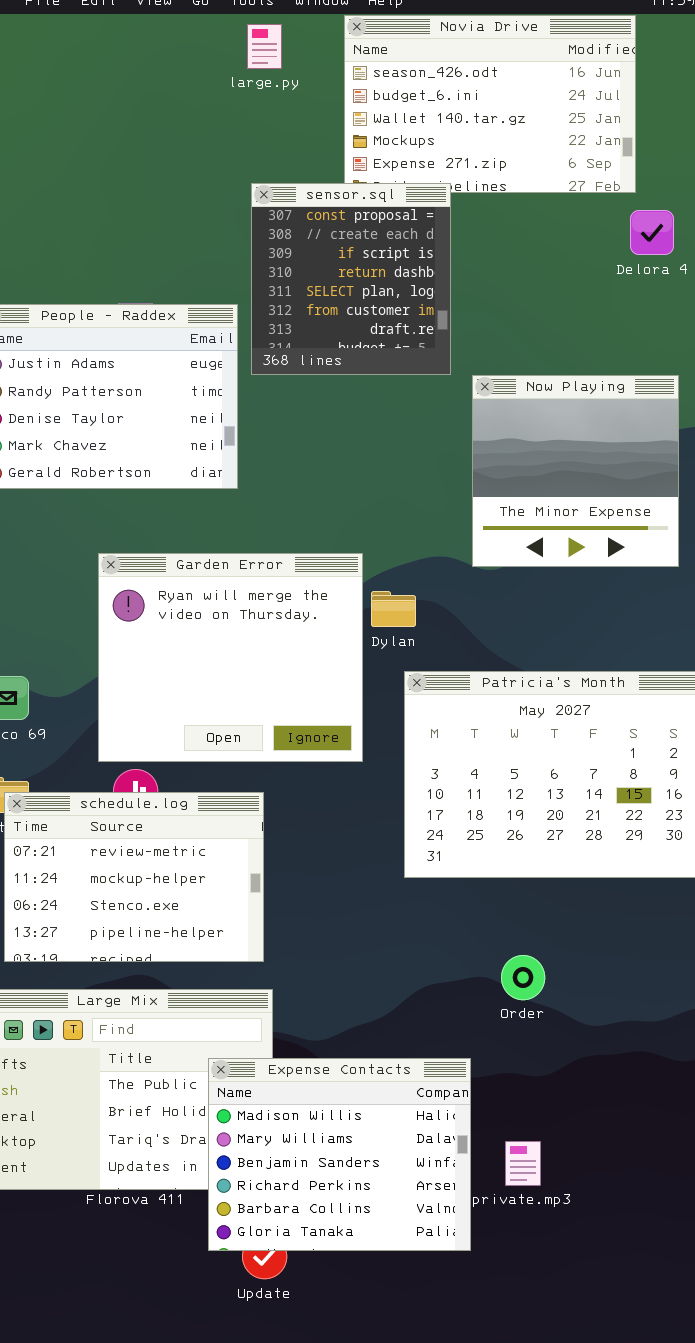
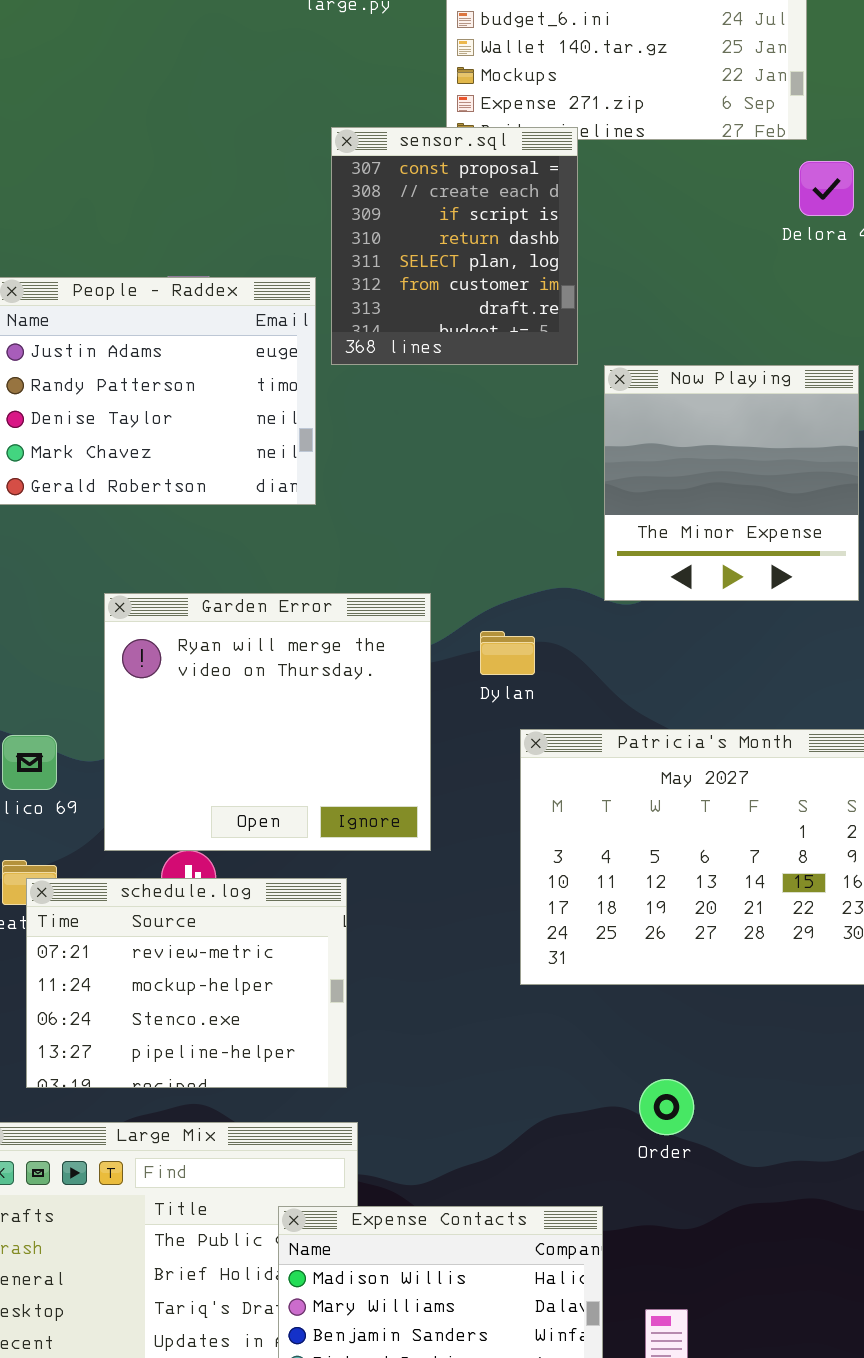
Garden Error: [98,553,363,762] -> [104,593,431,851], moved

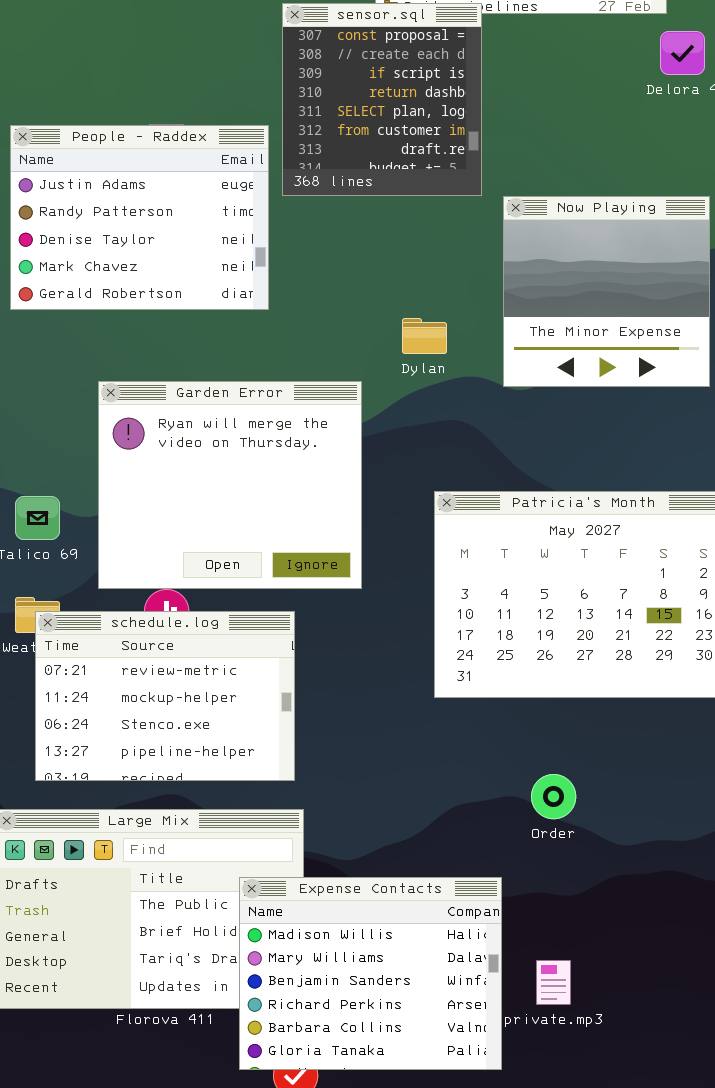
Dylan: [480,631,535,675] -> [402,318,447,354], moved

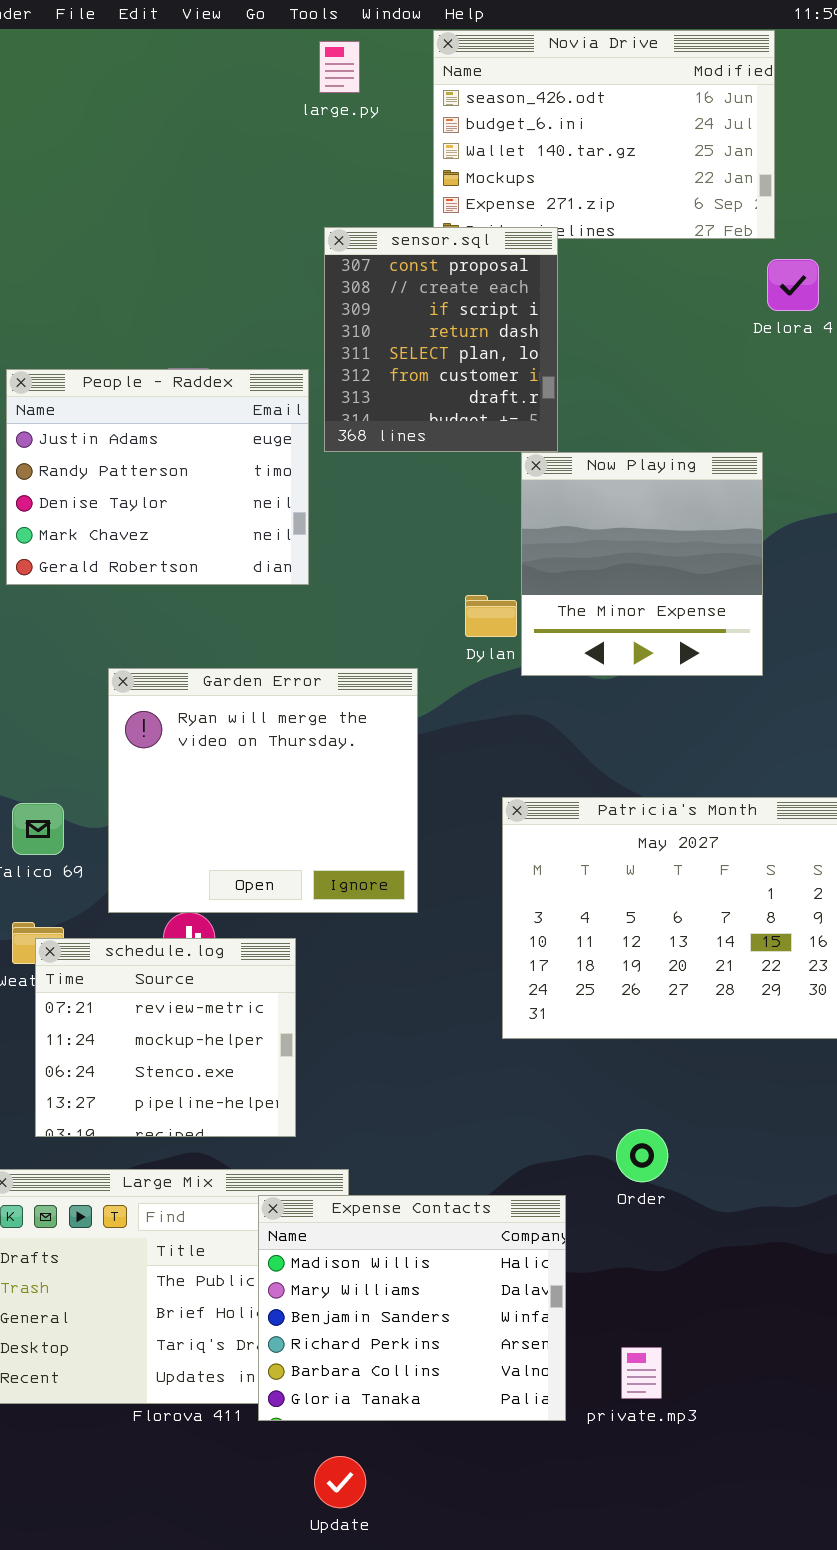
Now Playing: [503,196,710,387] -> [521,452,763,676], moved
schedule.log: [35,611,295,781] -> [35,938,296,1137], resized
Expense Contacts: [239,877,502,1070] -> [258,1195,566,1421], moved

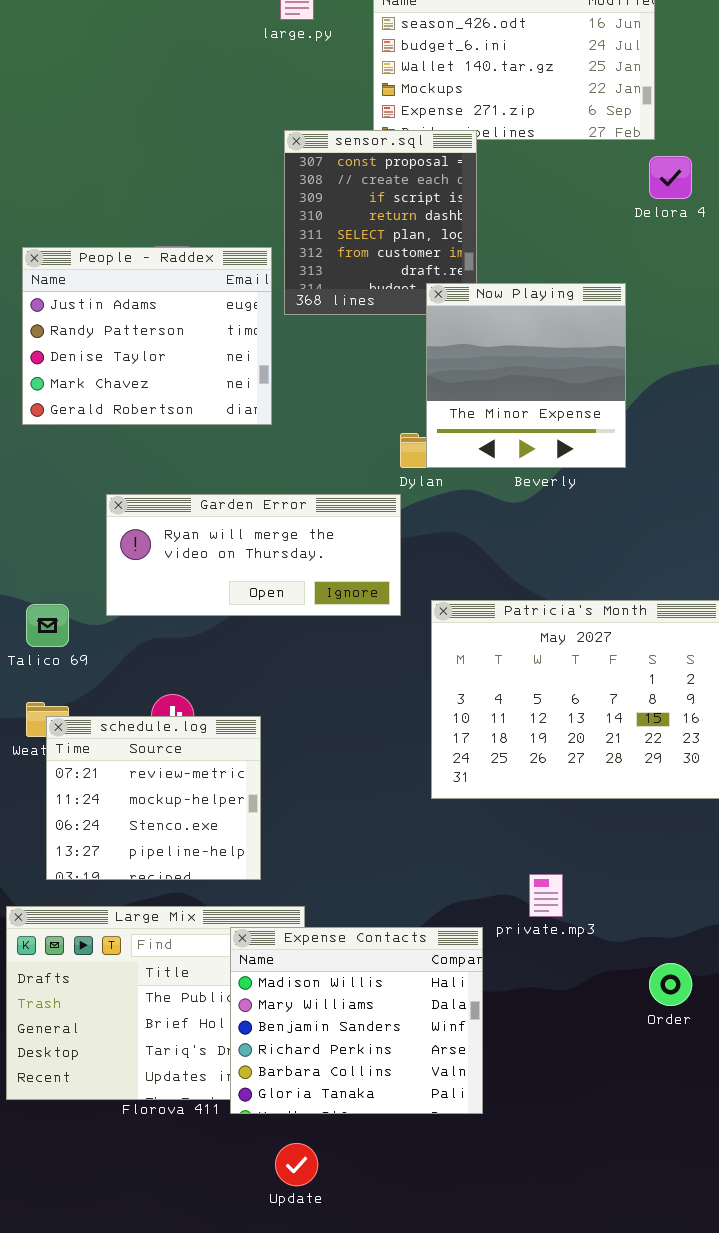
Now Playing: [521,452,763,676] -> [426,283,626,468], moved
Garden Error: [108,668,418,913] -> [106,494,401,616], resized
Order: [616,1129,668,1182] -> [649,963,692,1006], moved
private.mp3: [621,1347,662,1399] -> [529,874,563,917], moved

